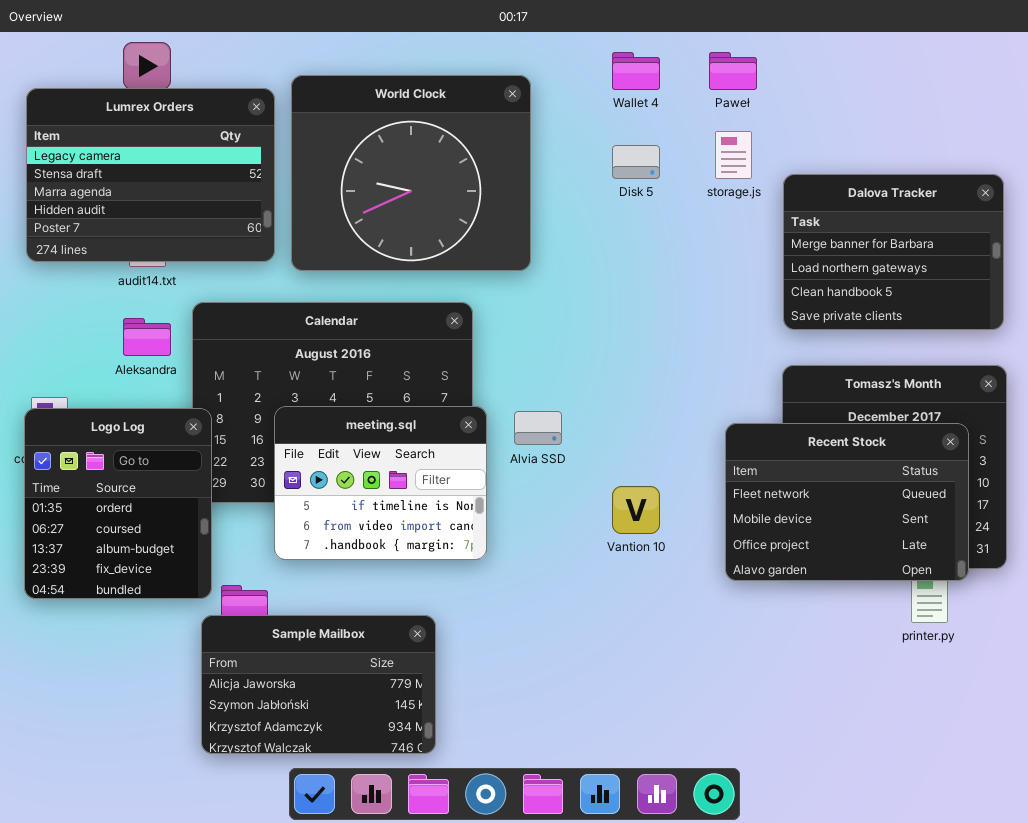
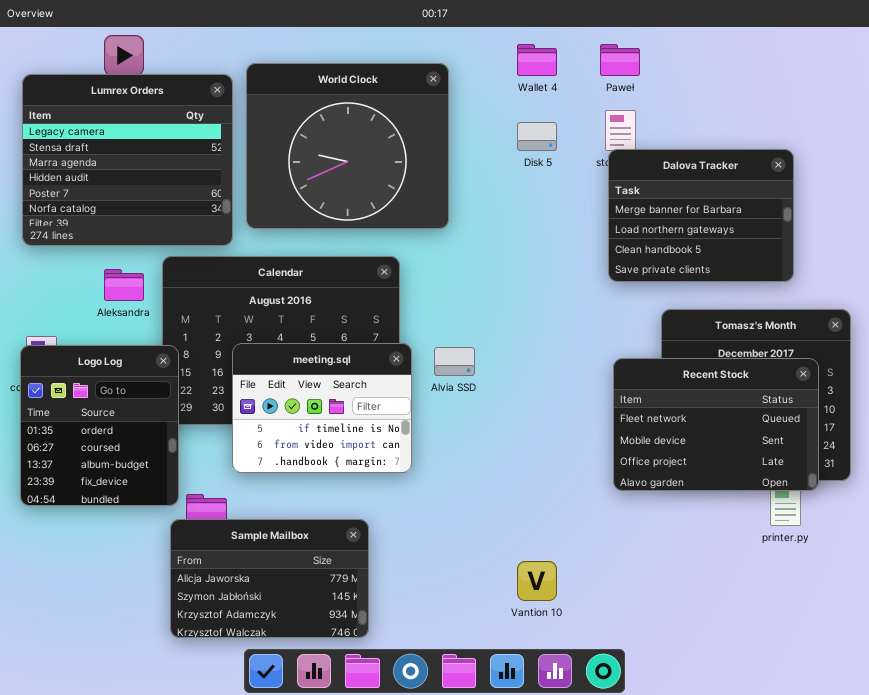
Lumrex Orders: [26,88,275,262] -> [22,74,233,246], resized
Dalova Tracker: [783,174,1004,330] -> [608,149,794,282], moved
Vantion 10: [612,486,660,534] -> [517,561,557,601], moved

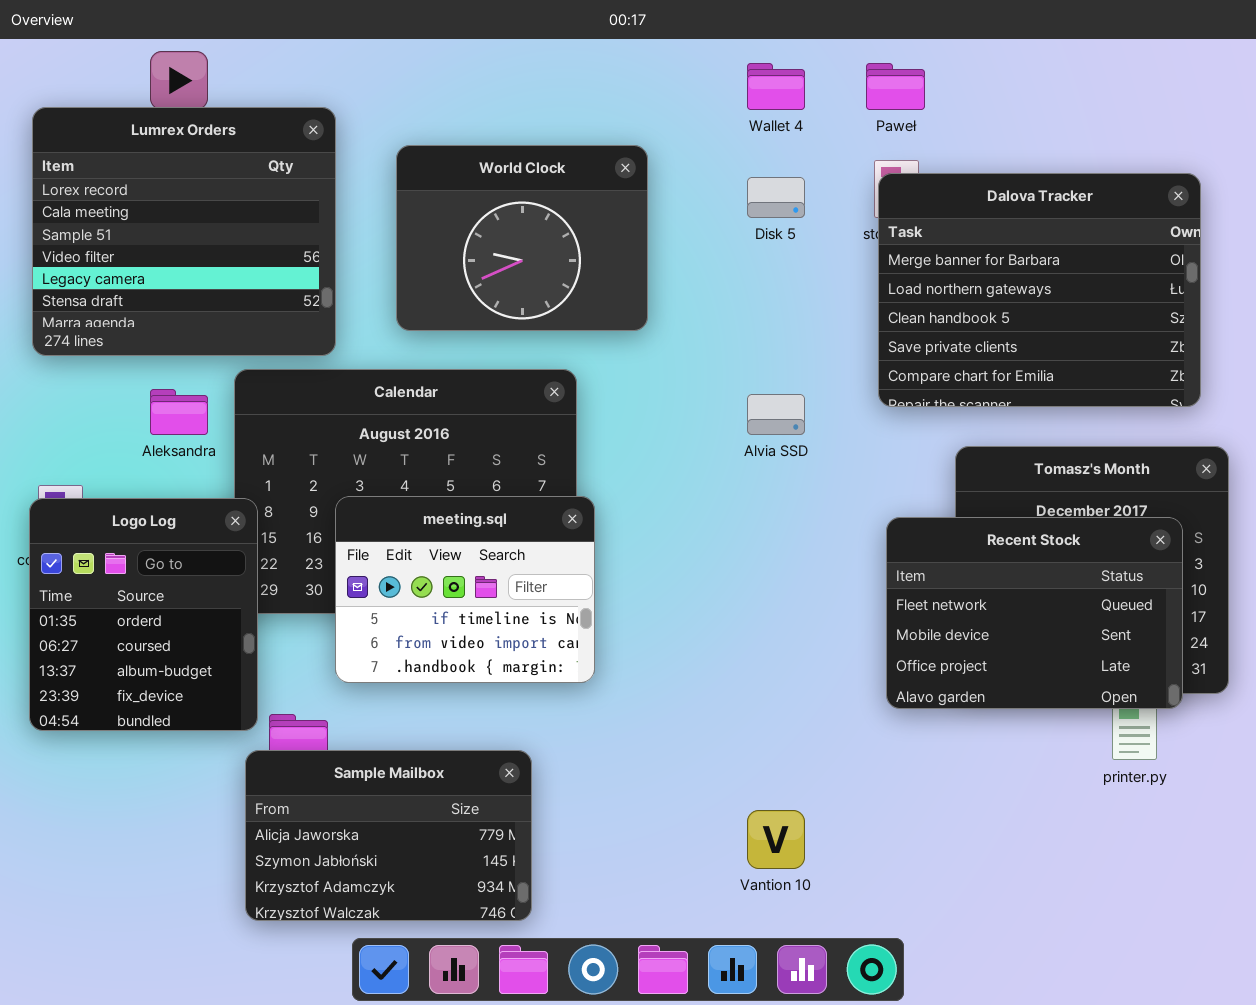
World Clock: [246,63,449,229] -> [396,145,648,331], resized
Lumrex Orders: [22,74,233,246] -> [32,107,336,356], scrolled up 4 rows
Dalova Tracker: [608,149,794,282] -> [878,173,1201,407], resized
Alvia SSD: [434,347,475,376] -> [747,394,805,435], moved

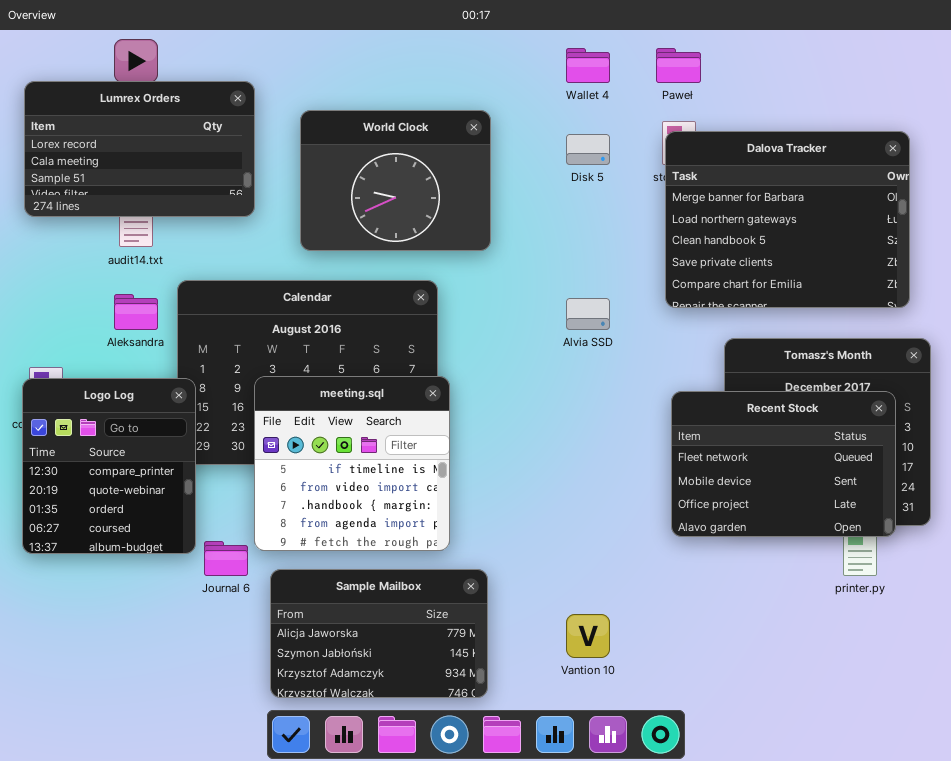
Lumrex Orders: [32,107,336,356] -> [24,81,255,217], resized
meeting.sql: [335,496,595,683] -> [254,376,450,551], resized
Logo Log: [29,498,258,731] -> [22,378,196,554], scrolled up 2 rows
Sample Mailbox: [245,750,532,921] -> [270,569,488,698], moved

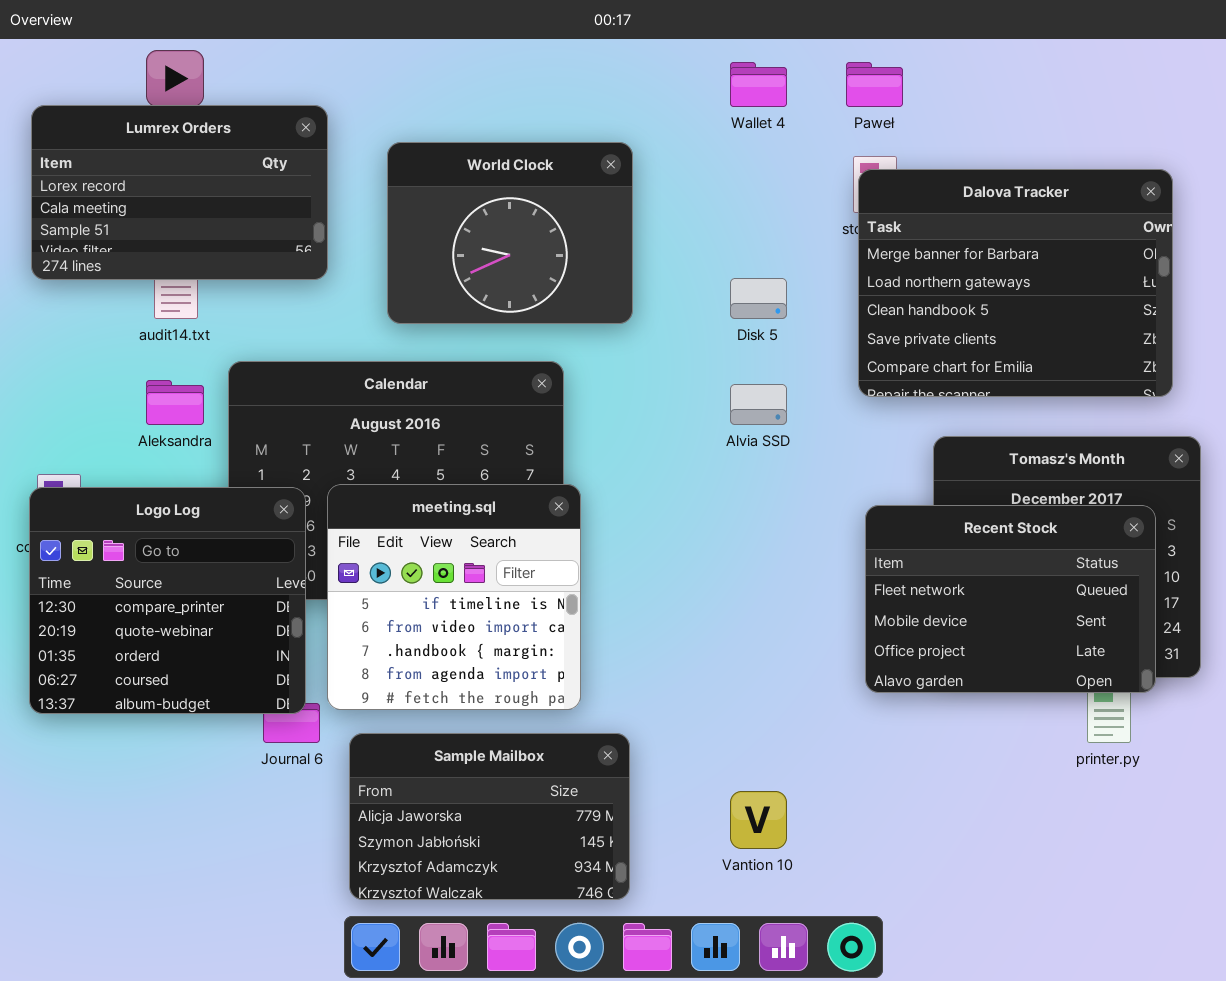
Disk 5: [566,134,610,165] -> [730,278,787,319], moved
Logo Log: [22,378,196,554] -> [29,487,306,714], resized

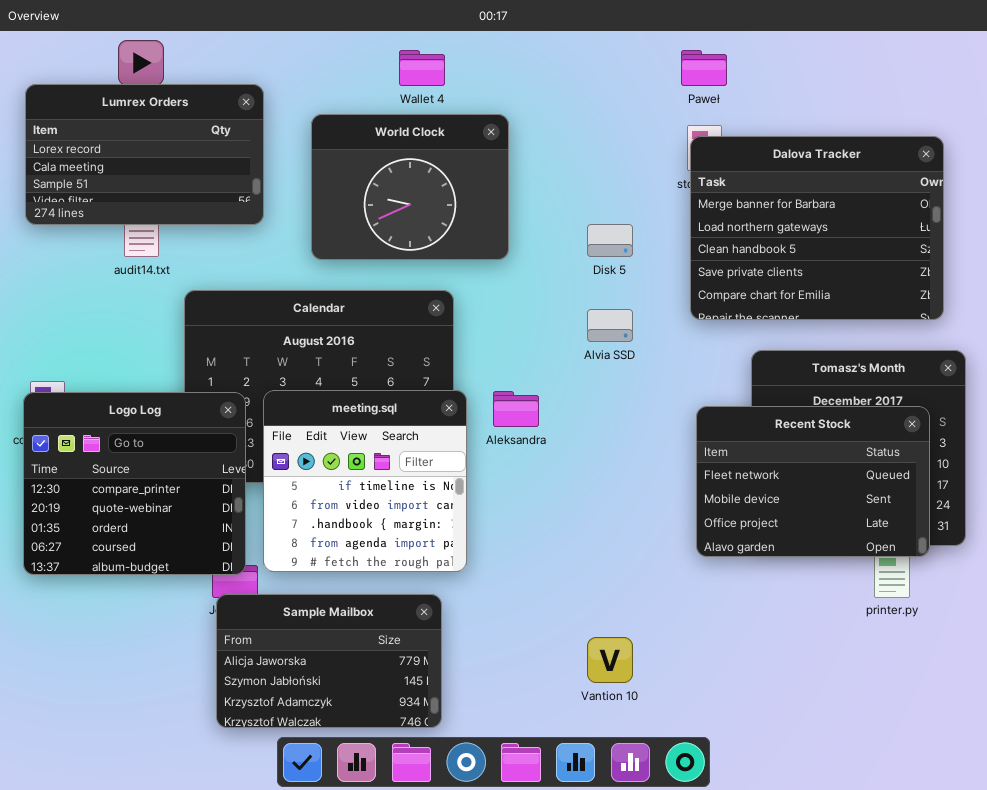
Wallet 4: [730,62,787,107] -> [399,50,445,86], moved
Aleksandra: [146,380,204,425] -> [493,391,539,427], moved
Sample Mailbox: [349,733,630,900] -> [216,594,442,728], moved

